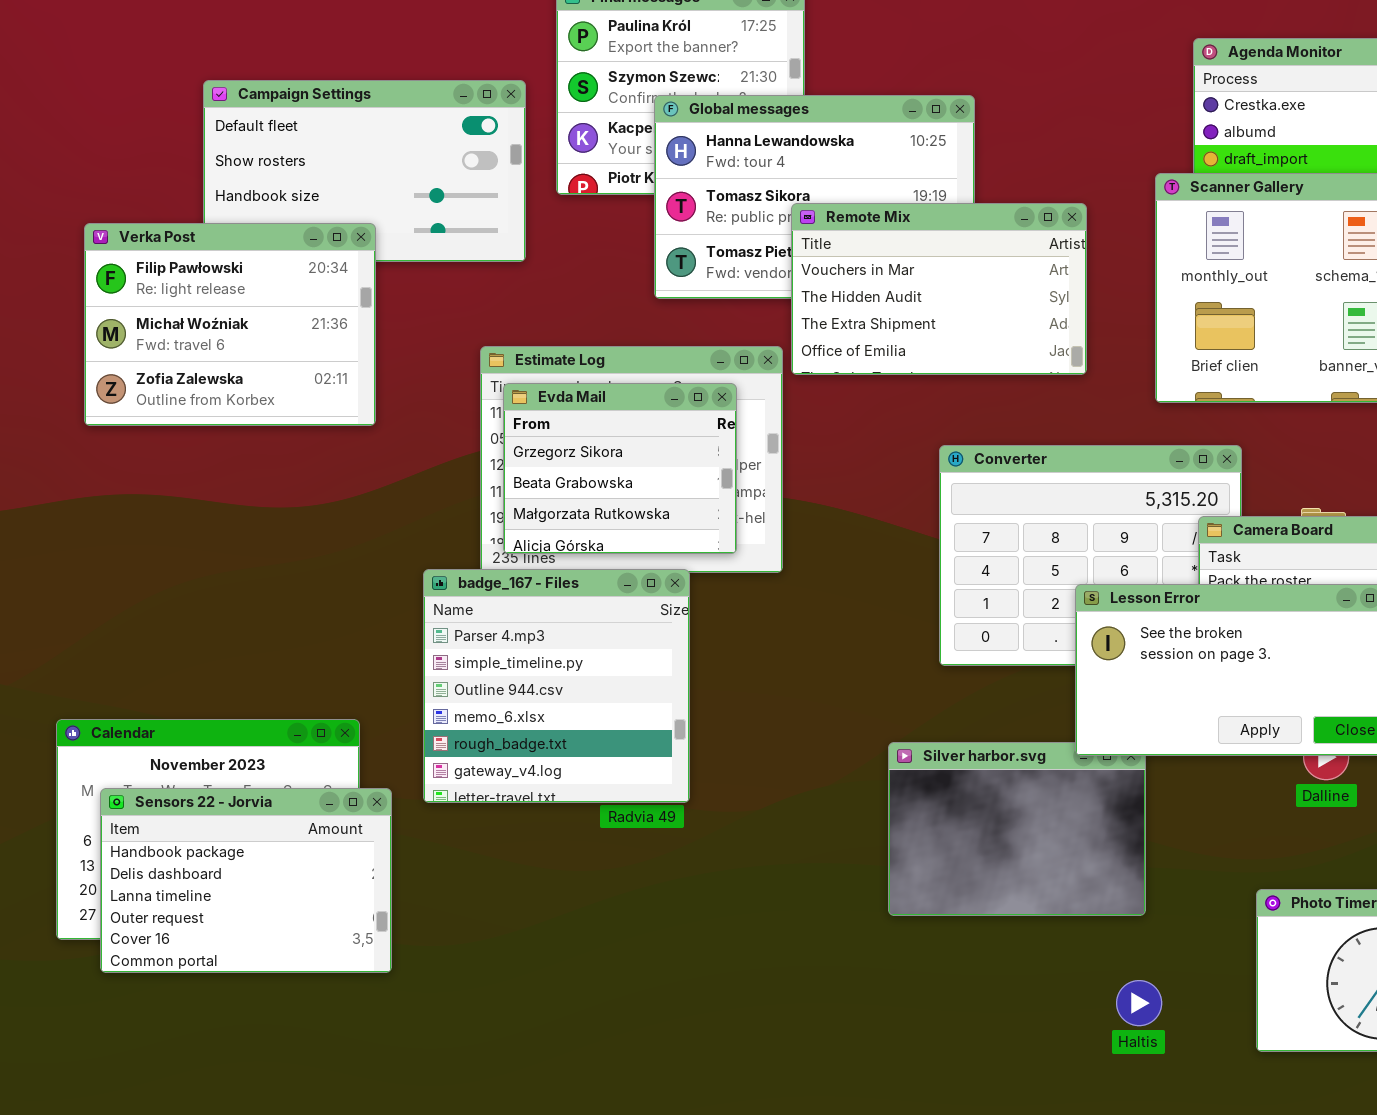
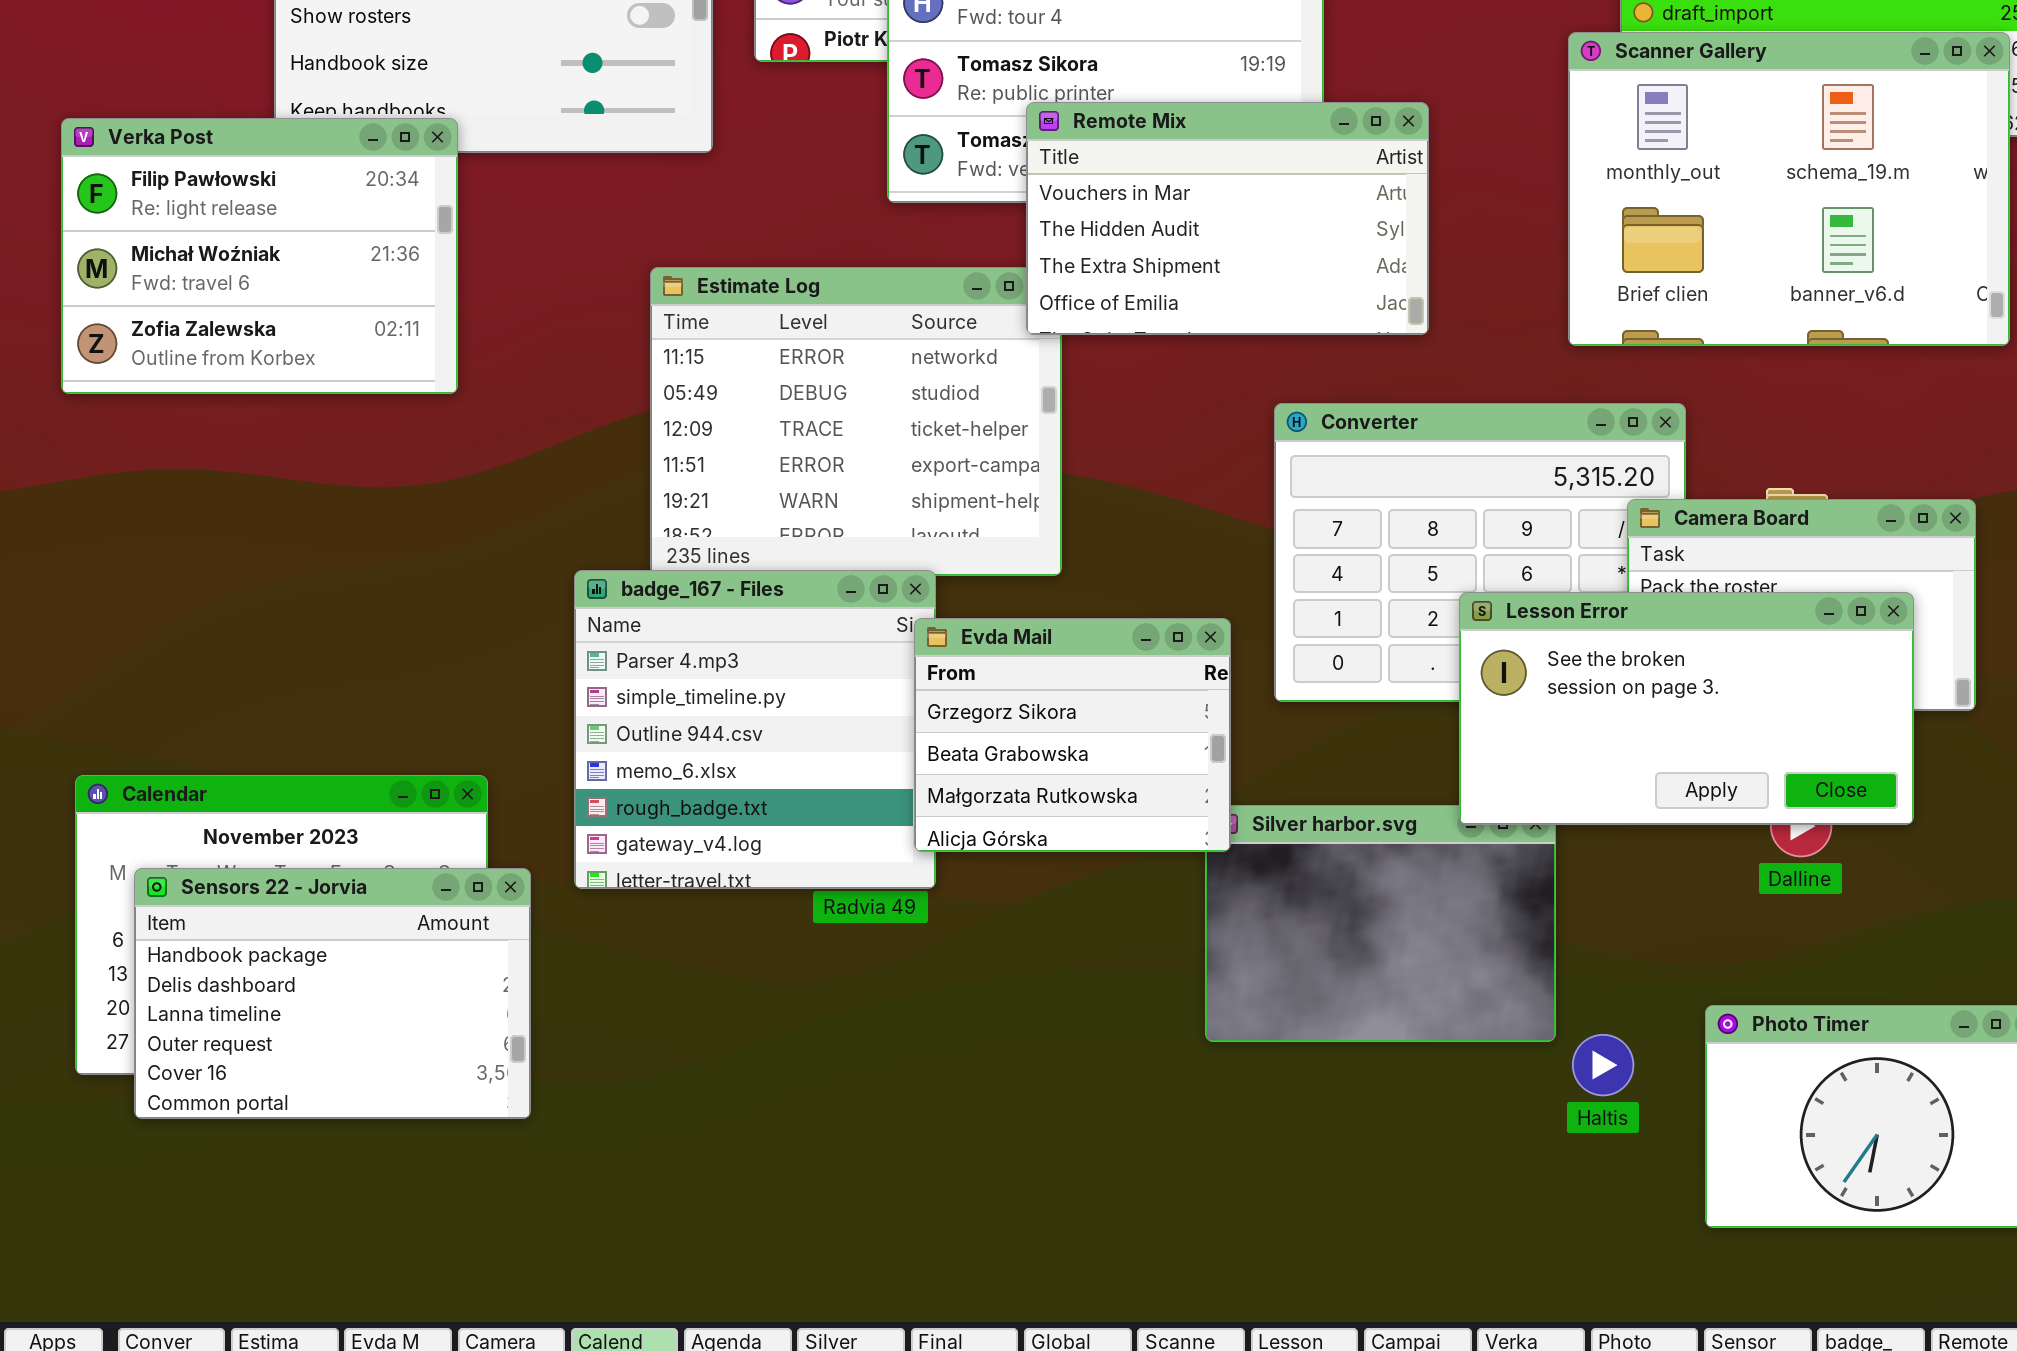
Remote Mix: [791,203,1087,375] -> [1026,102,1429,335], moved
Verka Post: [84,223,376,426] -> [61,118,458,394], moved
Evda Mail: [503,383,737,554] -> [914,618,1231,852], moved
Haltis: [1116,980,1162,1026] -> [1572,1034,1634,1096], moved

